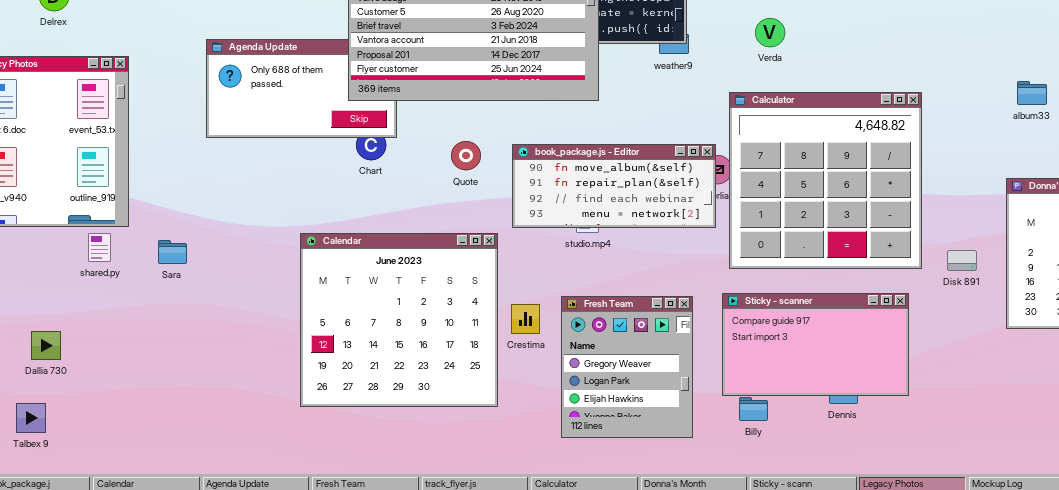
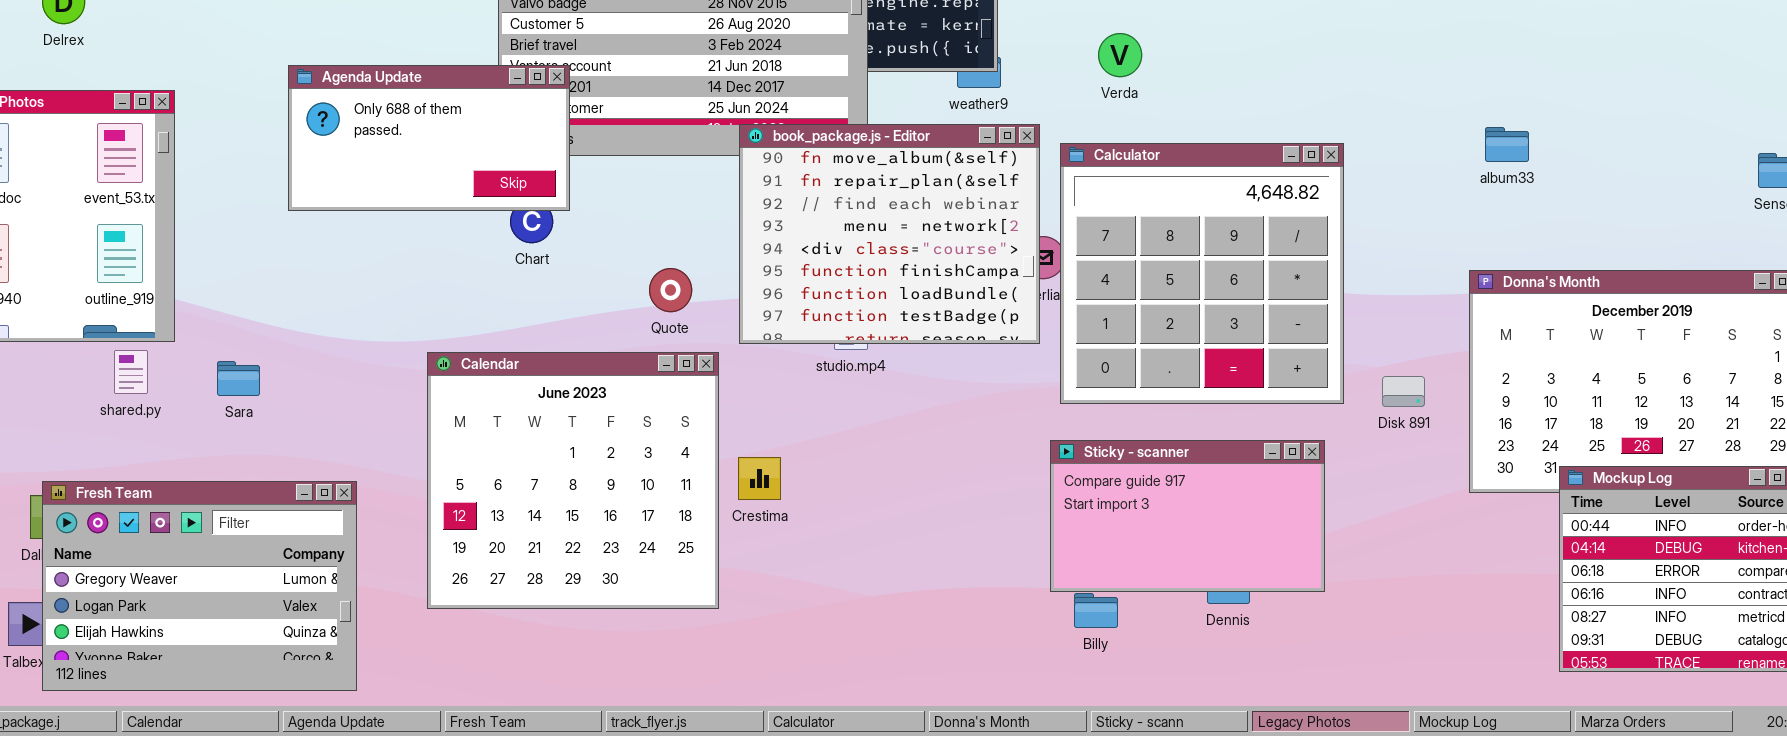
Agenda Update: [206,39,397,138] -> [288,65,570,211], raised
Quote: [451,141,481,170] -> [649,268,692,312], moved
book_package.js - Editor: [512,144,716,228] -> [739,124,1040,344], resized
Fresh Team: [561,296,693,438] -> [42,481,357,691], moved, resized

